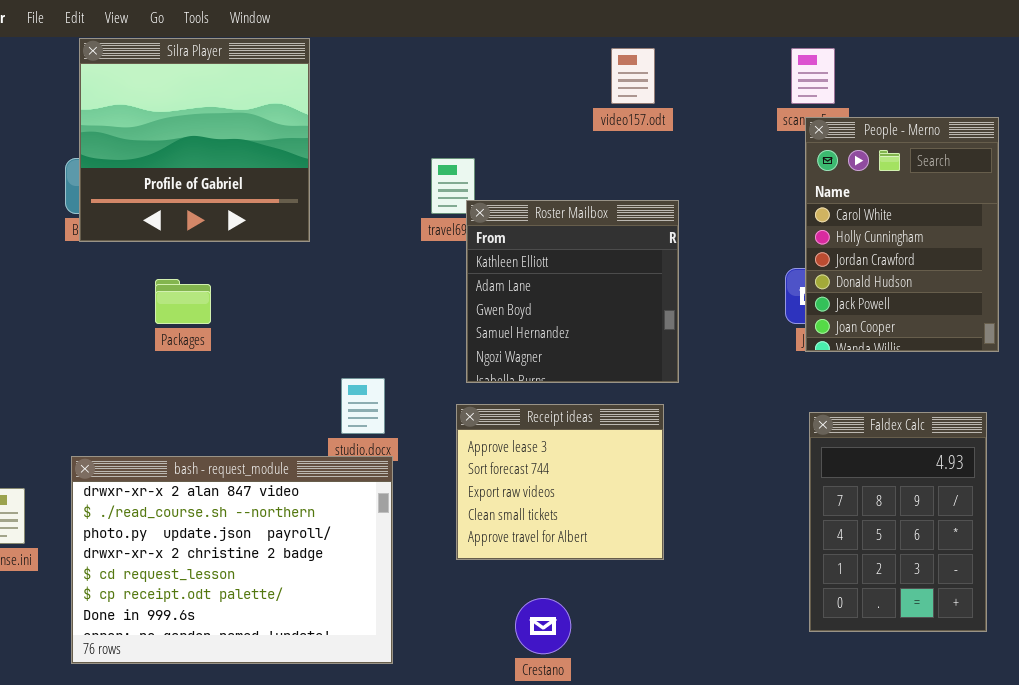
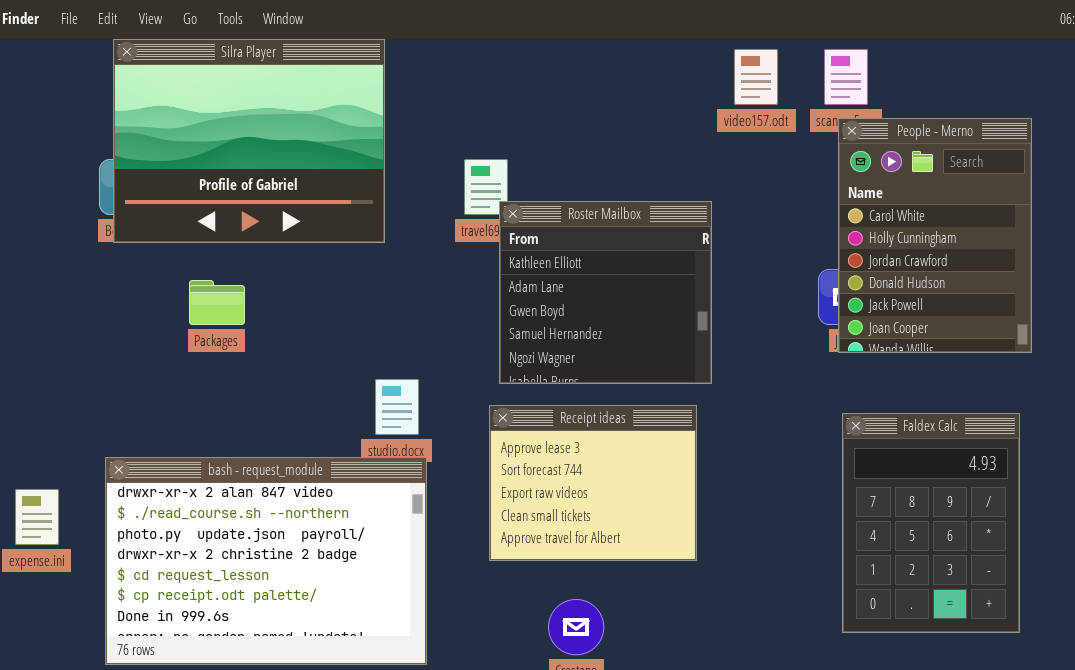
Silra Player: [79,38,310,242] -> [113,39,385,243], resized
video157.odt: [611,48,655,104] -> [734,49,778,105], moved

